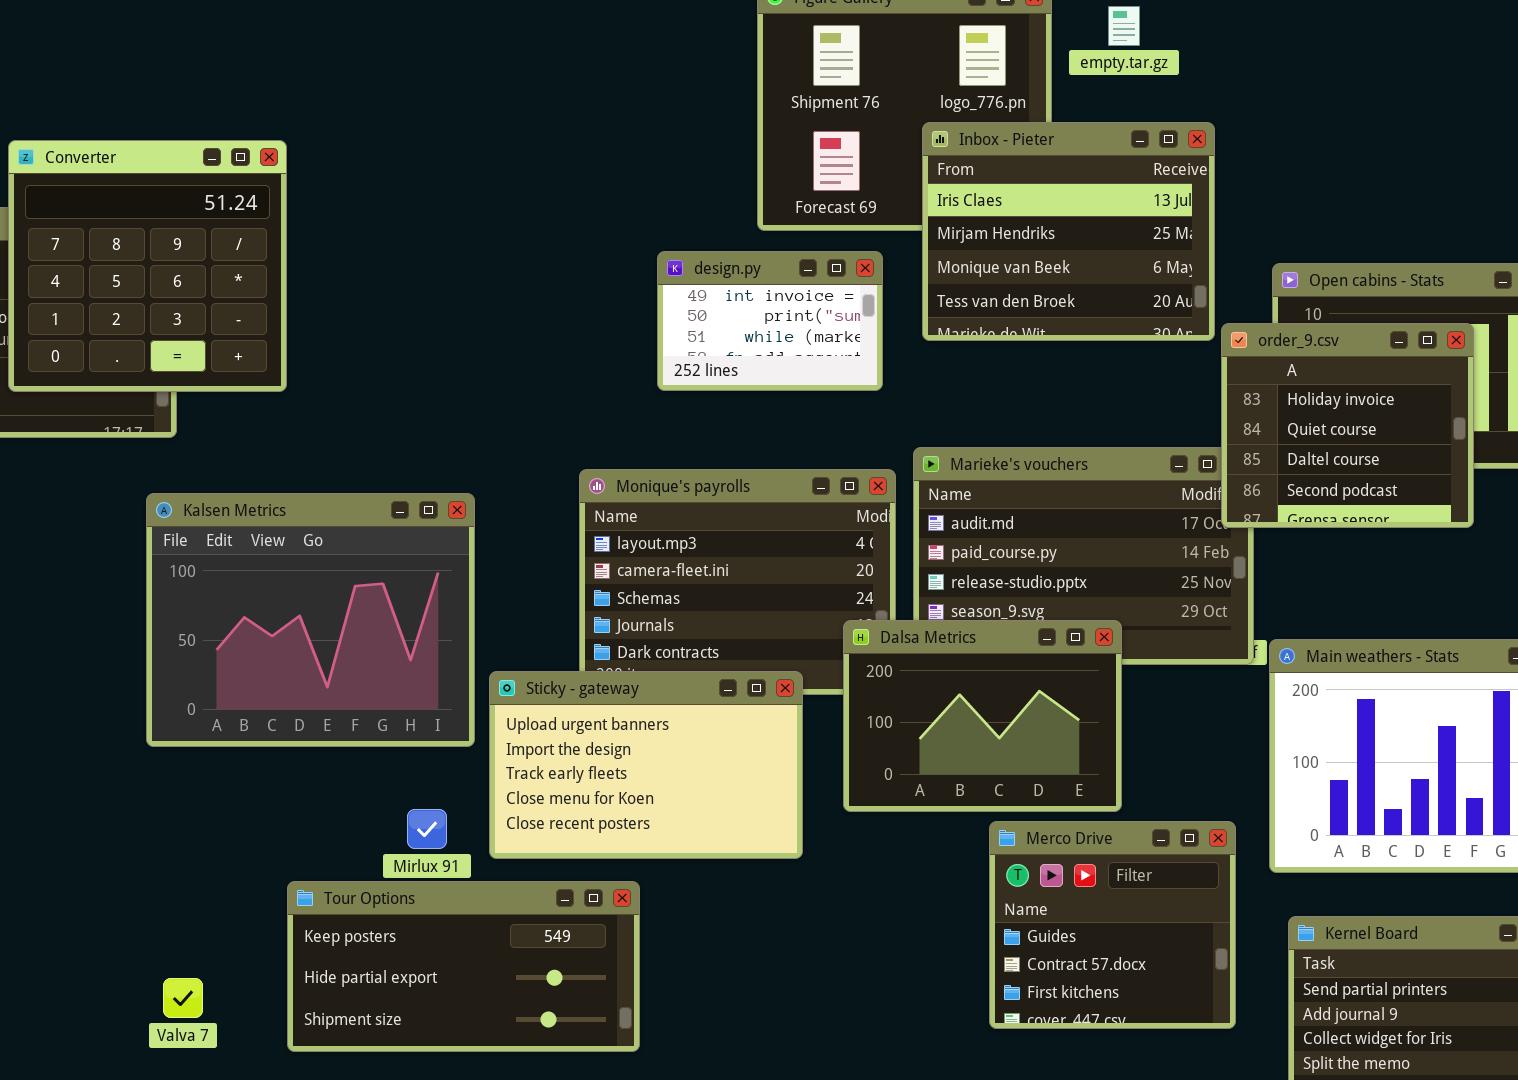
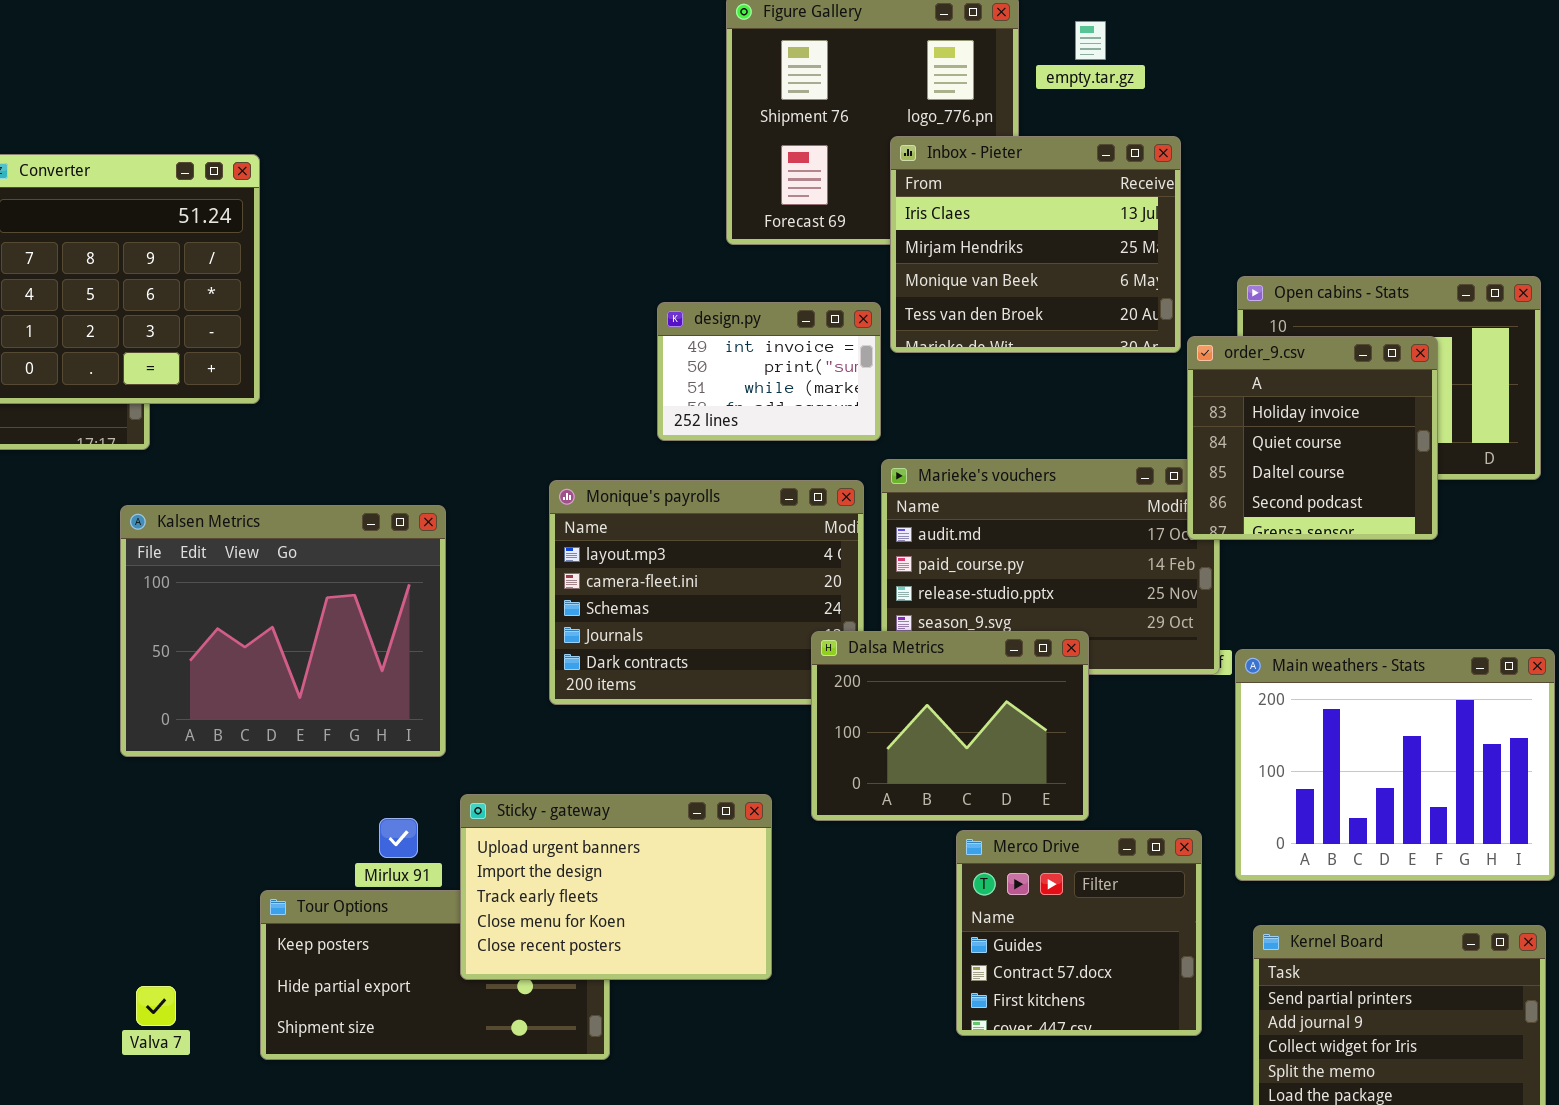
design.py: [657,251,883,391] -> [657,302,881,441], moved
Sticky - gateway: [489,671,803,859] -> [460,794,772,980], moved

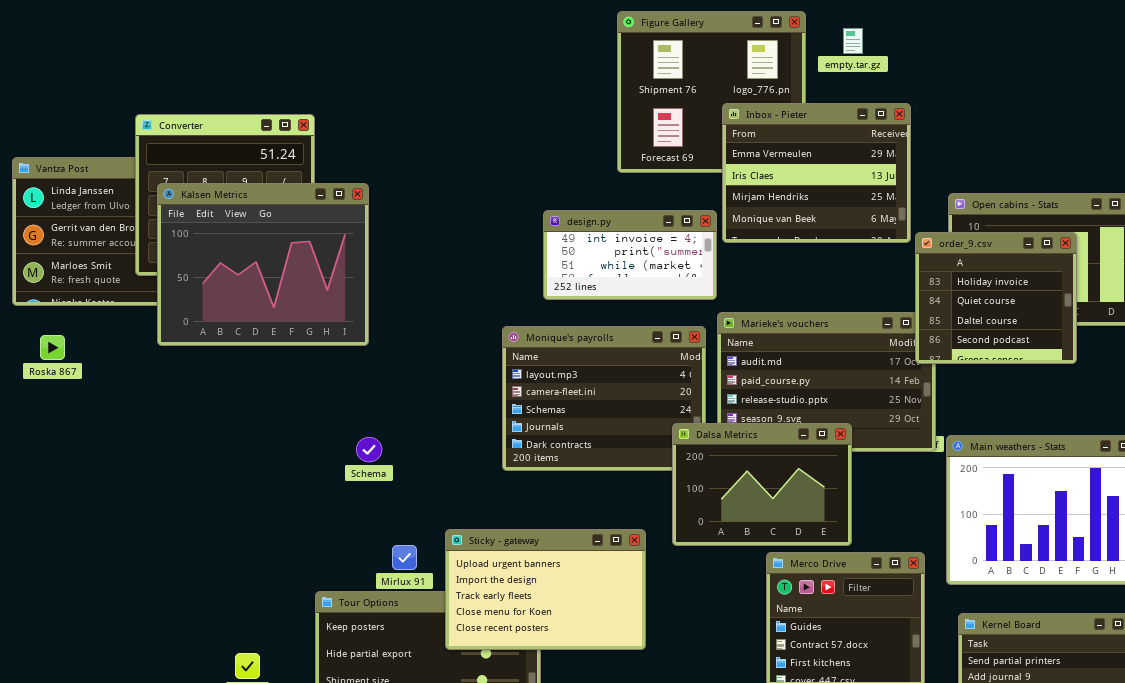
Inbox - Pieter: [890,136,1181,353] -> [722,103,911,243], scrolled up 1 row
design.py: [657,302,881,441] -> [543,210,717,300], resized
Kalsen Metrics: [120,505,446,757] -> [157,183,369,346], moved

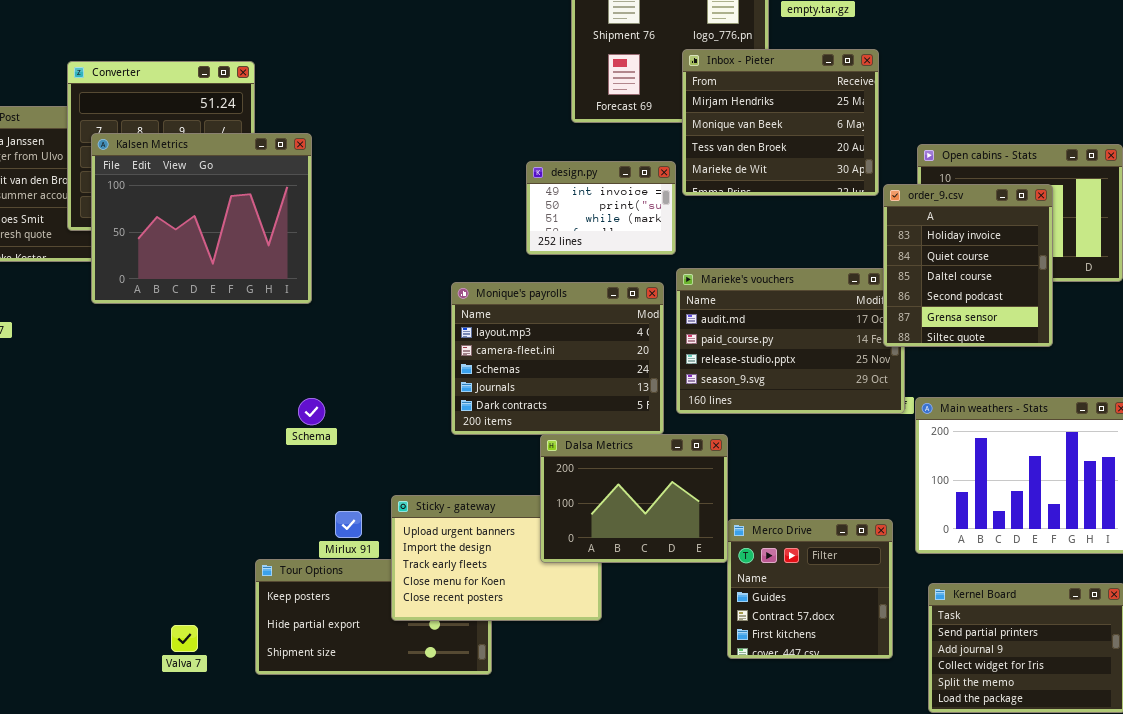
Inbox - Pieter: [722,103,911,243] -> [682,49,879,196], scrolled down 2 rows
design.py: [543,210,717,300] -> [526,161,676,255], resized
order_9.csv: [915,232,1077,364] -> [883,184,1053,347], resized
Dalsa Metrics: [672,423,852,546] -> [540,434,728,563], moved

